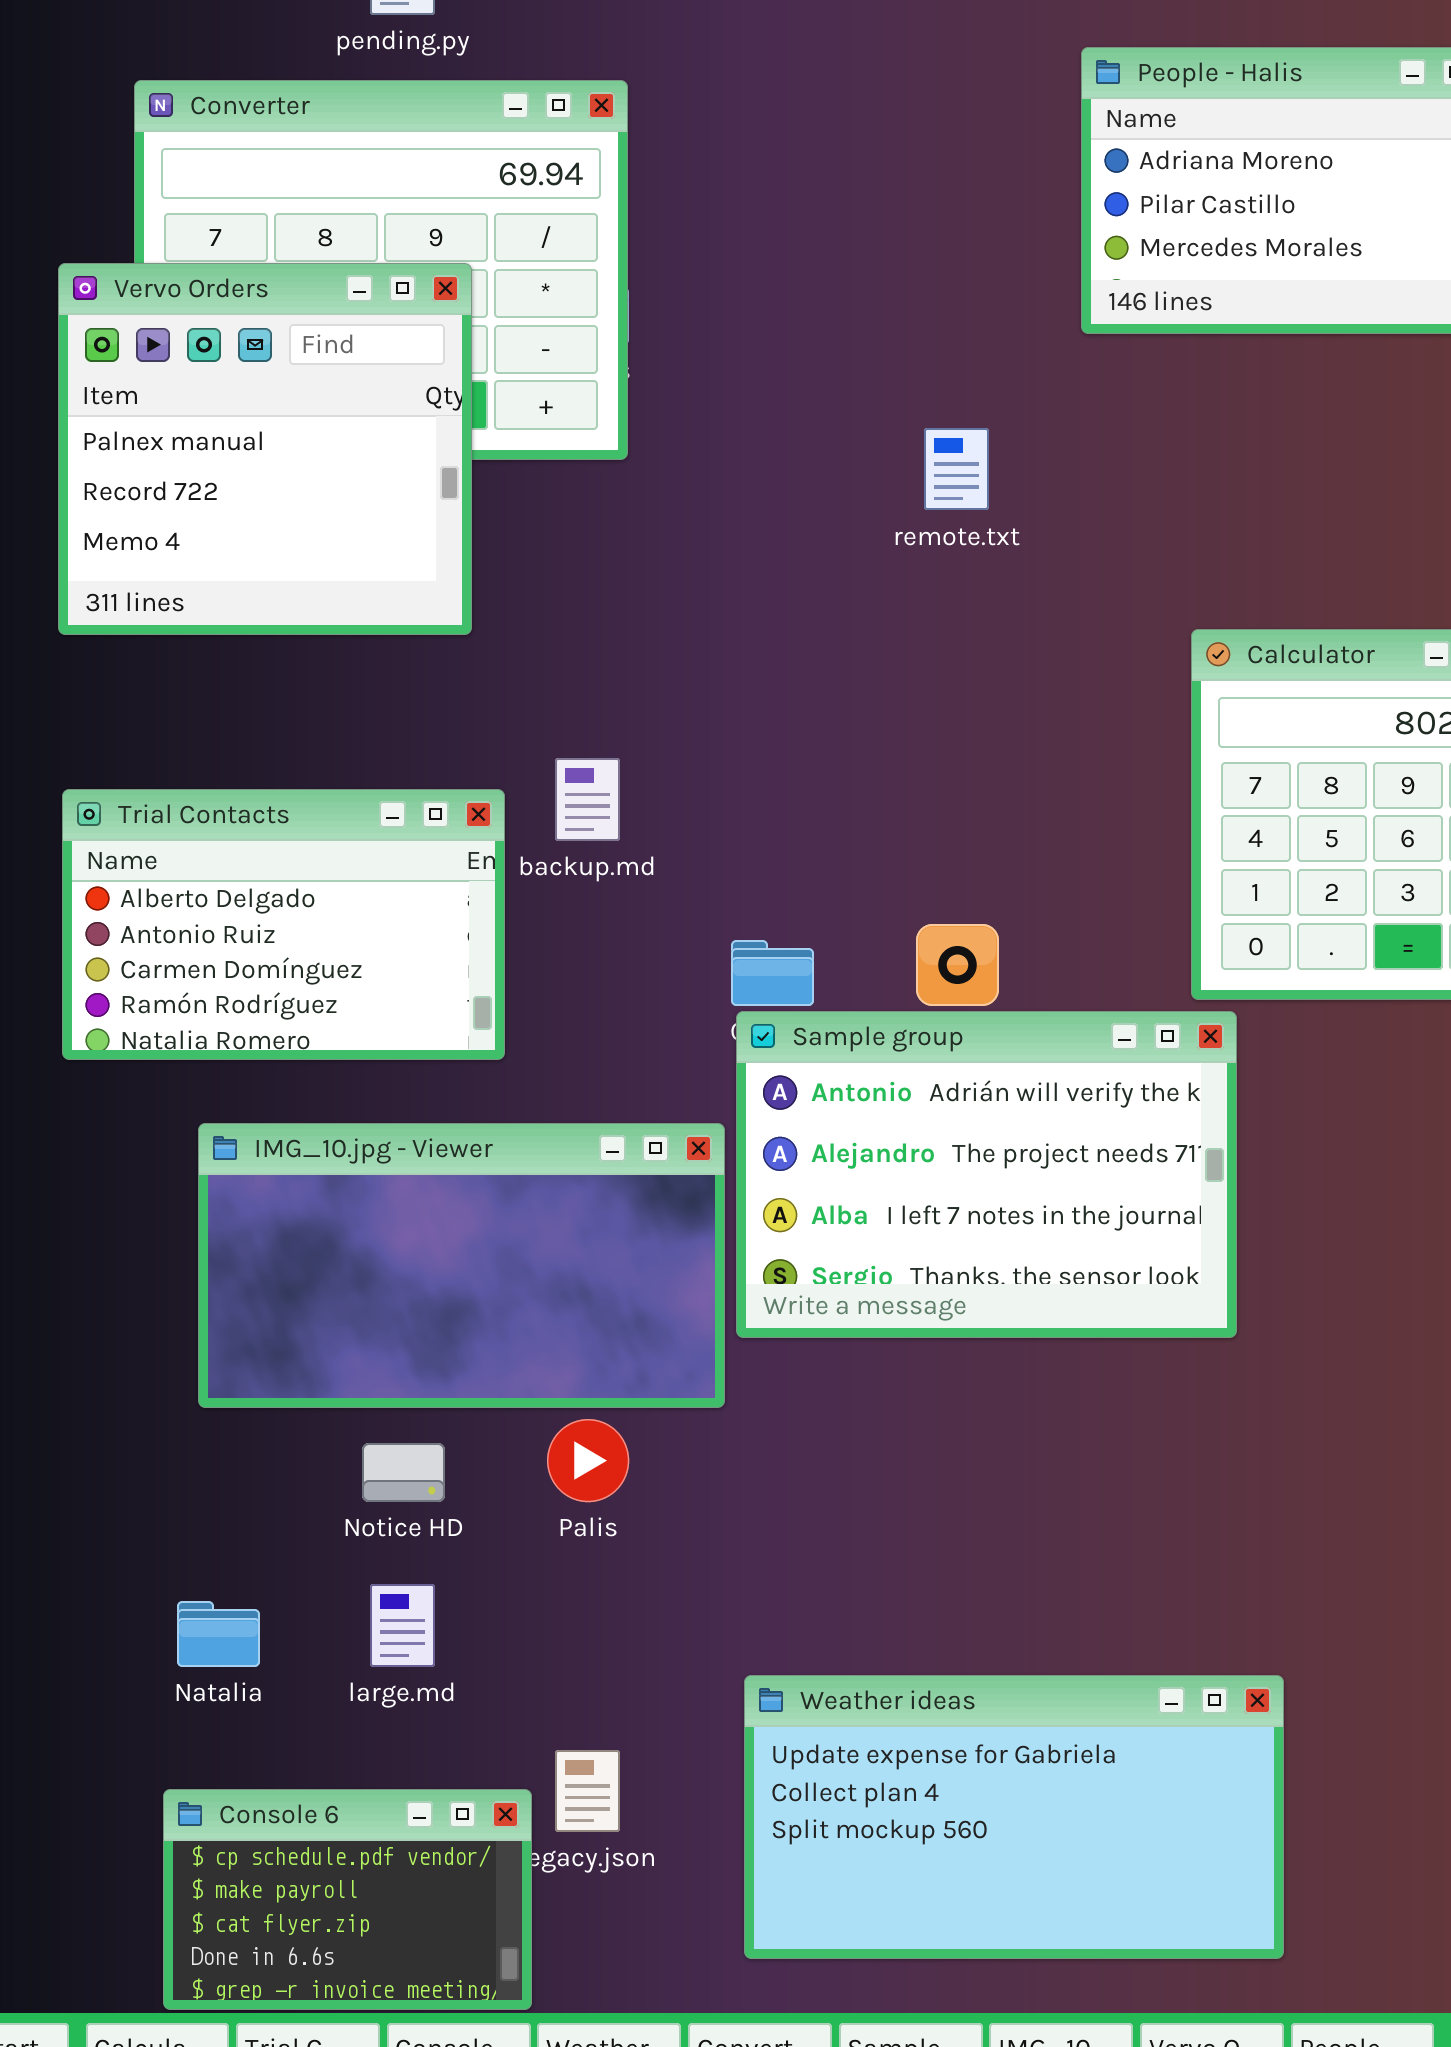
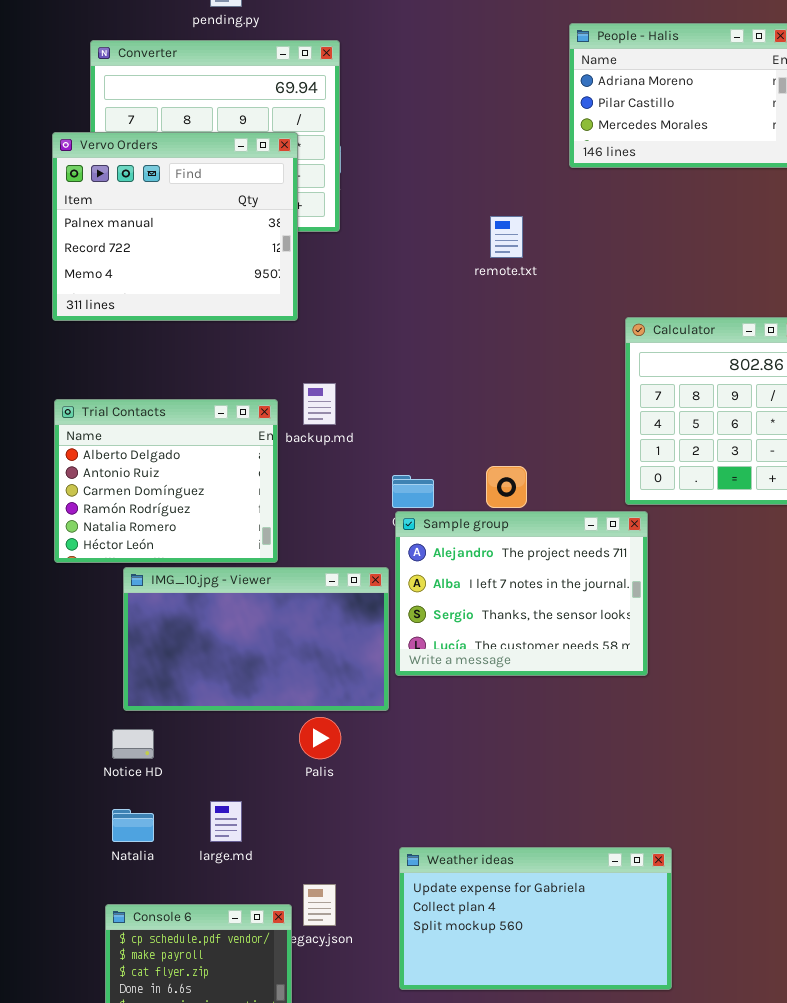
Vervo Orders: [58,263,472,635] -> [52,132,298,321], resized
Trial Contacts: [62,789,505,1060] -> [54,399,278,563], resized
Sample group: [736,1011,1237,1338] -> [395,511,648,676], scrolled down 1 row
Notice HD: [362,1443,445,1502] -> [112,729,154,759], moved

